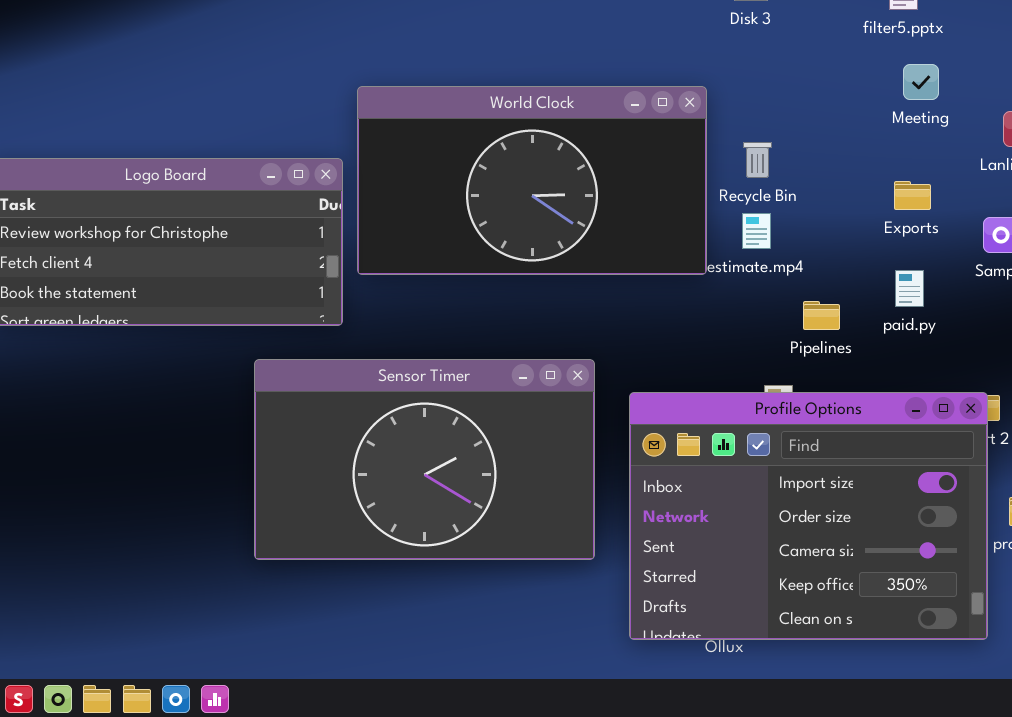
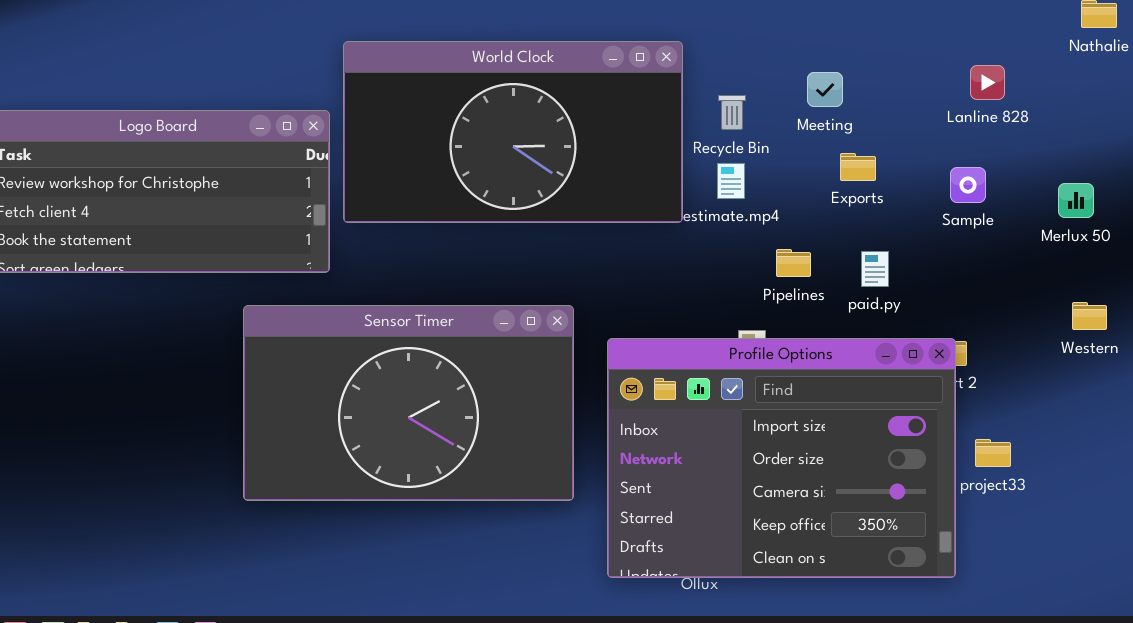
Meeting: [903,64,939,100] -> [807,72,843,107], moved
Exports: [894,181,931,210] -> [840,153,876,181], moved
paid.py: [895,270,924,307] -> [861,251,889,287], moved

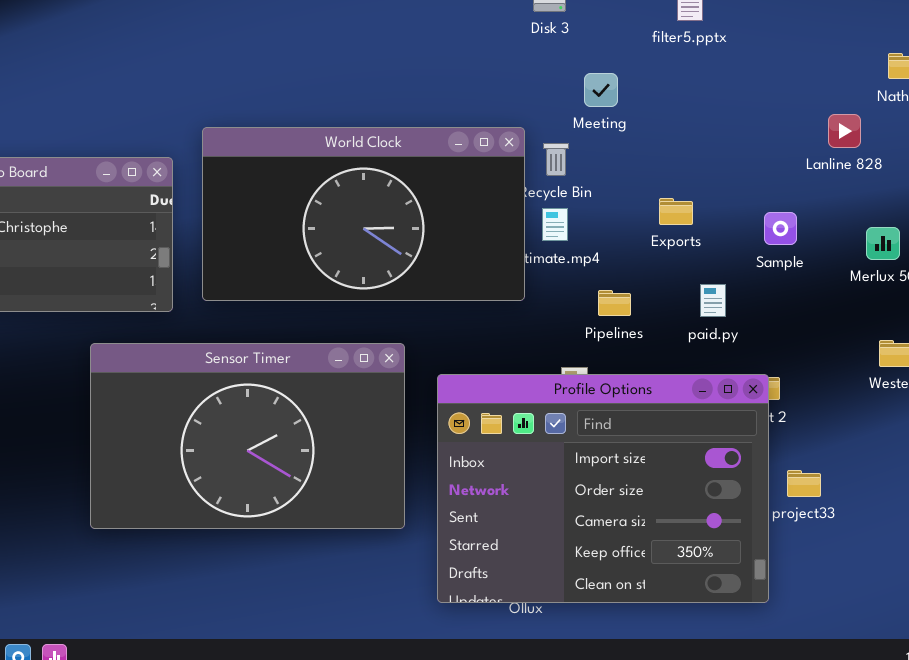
World Clock: [343,41,683,223] -> [202,127,525,301], moved
Lanline 828: [970,65,1005,100] -> [828,114,861,148], moved
Meeting: [807,72,843,107] -> [584,73,618,107], moved
paid.py: [861,251,889,287] -> [700,284,726,317], moved

